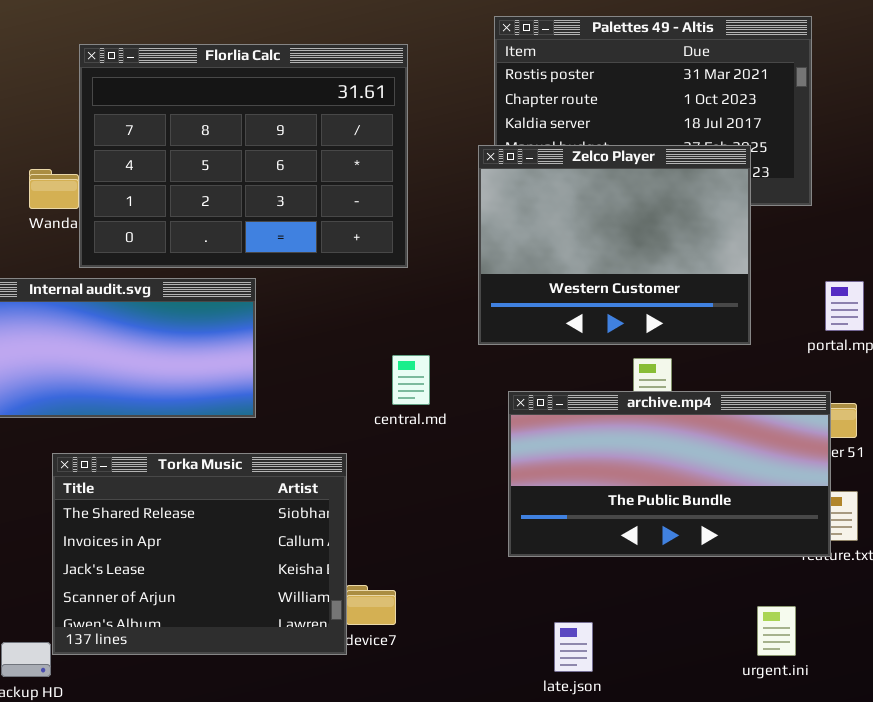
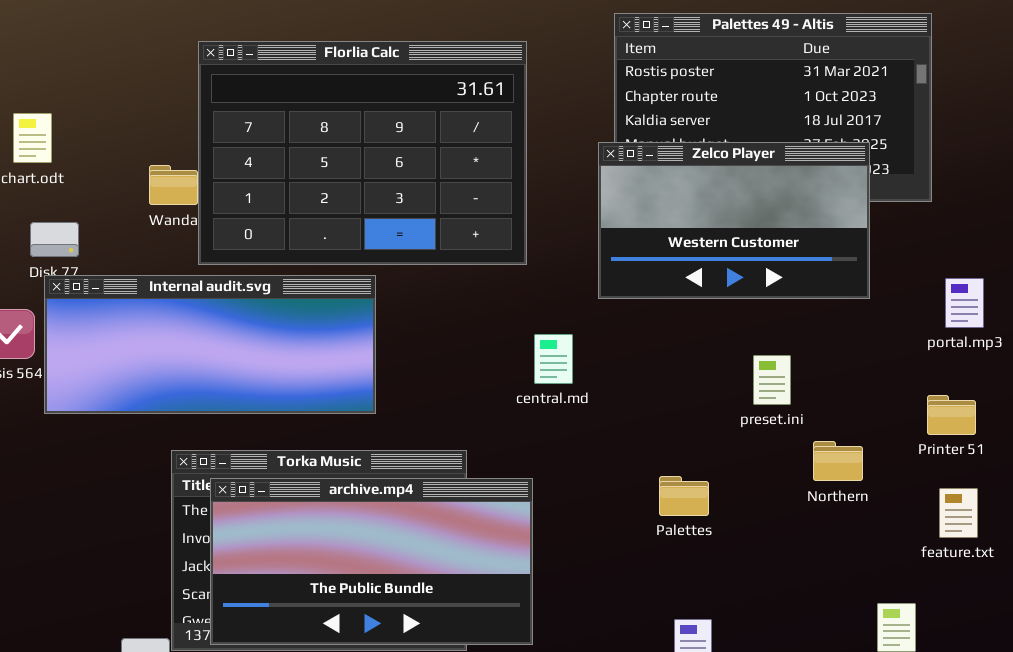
Zelco Player: [478,145,751,345] -> [598,142,870,299], resized
central.md: [392,355,430,405] -> [534,334,573,384], moved
archive.mp4: [508,391,831,557] -> [210,478,533,645], moved

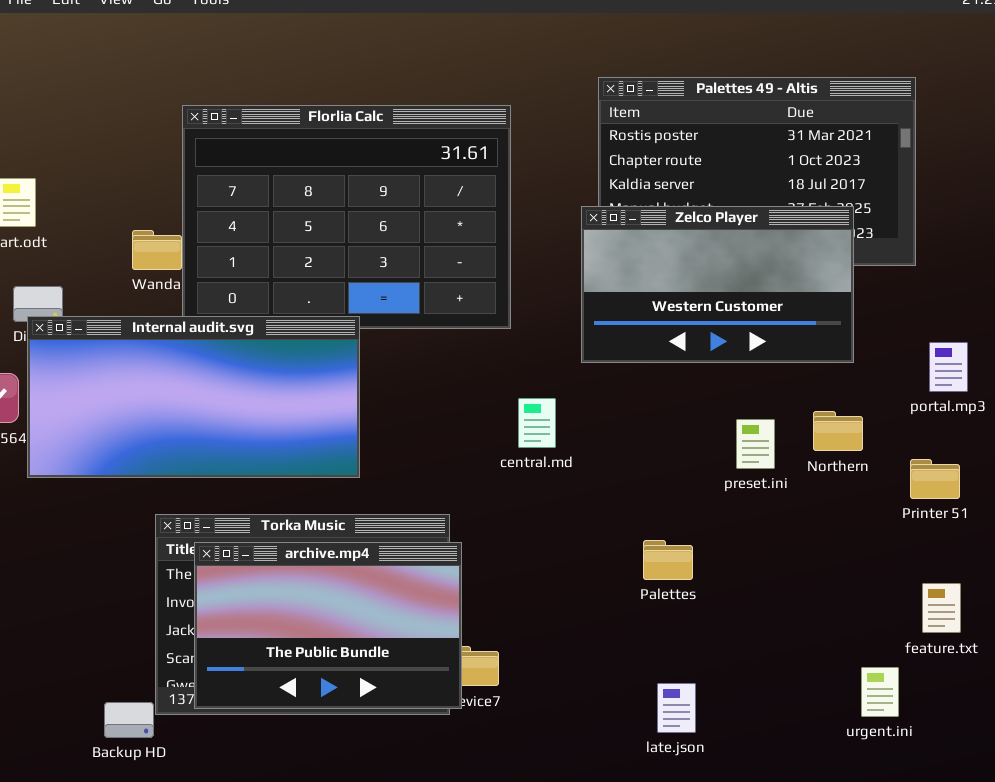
Internal audit.svg: [44,275,376,414] -> [27,316,360,478], resized
Northern: [813,441,863,481] -> [813,411,863,451], moved
archive.mp4: [210,478,533,645] -> [194,542,462,709], resized
feature.txt: [939,488,978,538] -> [922,583,961,633], moved

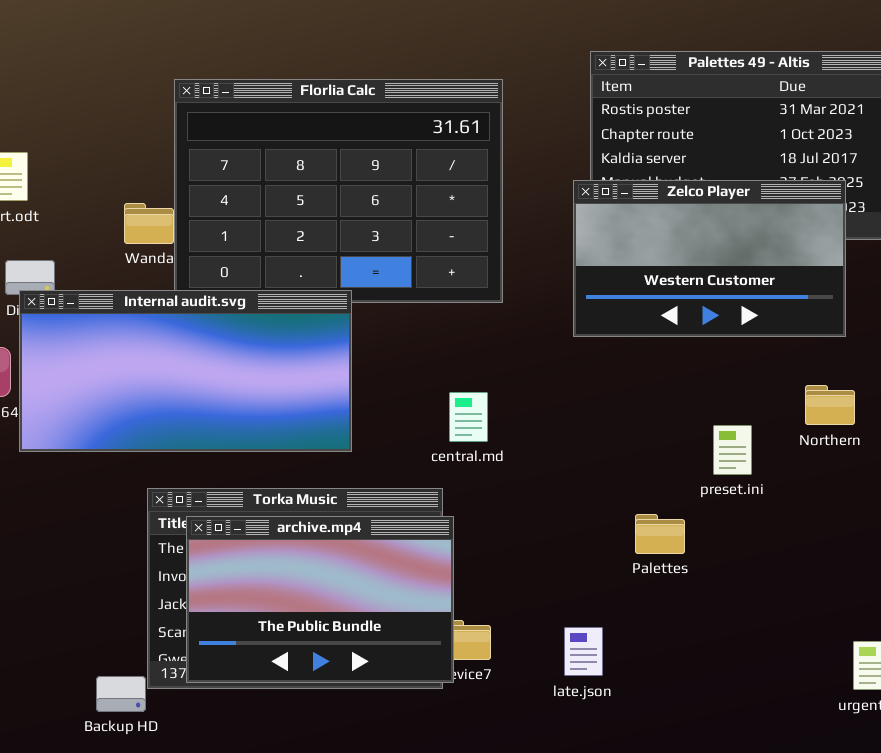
central.md: [518,398,556,448] -> [449,392,488,442], moved
preset.ini: [736,419,775,469] -> [713,425,752,475], moved
late.json: [657,683,696,733] -> [564,627,603,676], moved

